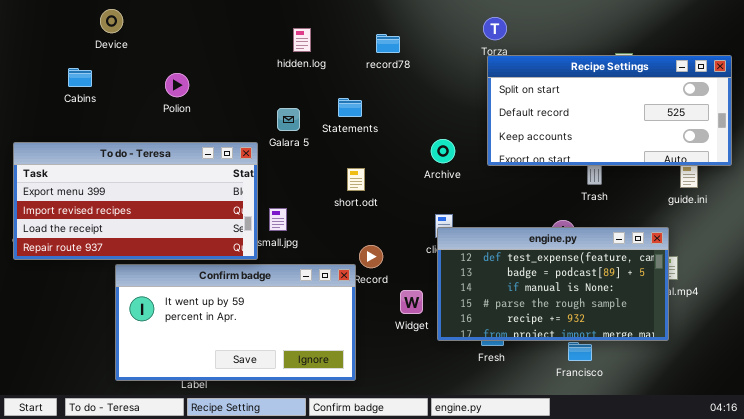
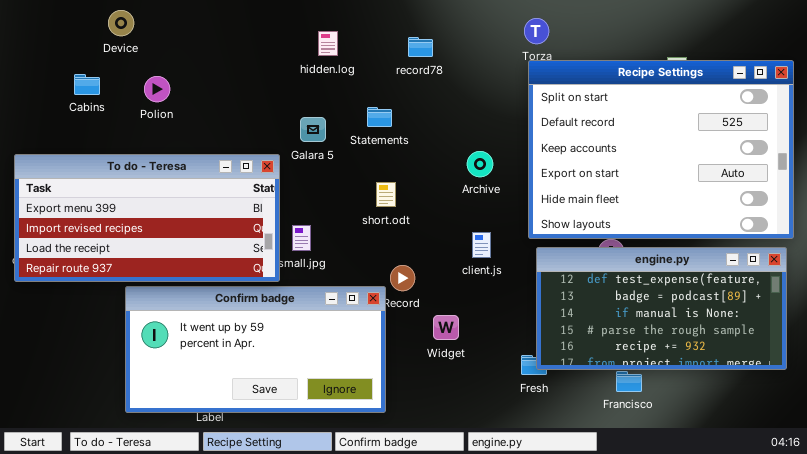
Recipe Settings: [487,55,732,166] -> [528,60,794,239], resized
Polion: [165,73,189,97] -> [144,76,170,102], moved
engine.py: [437,227,669,341] -> [536,247,787,370], moved

